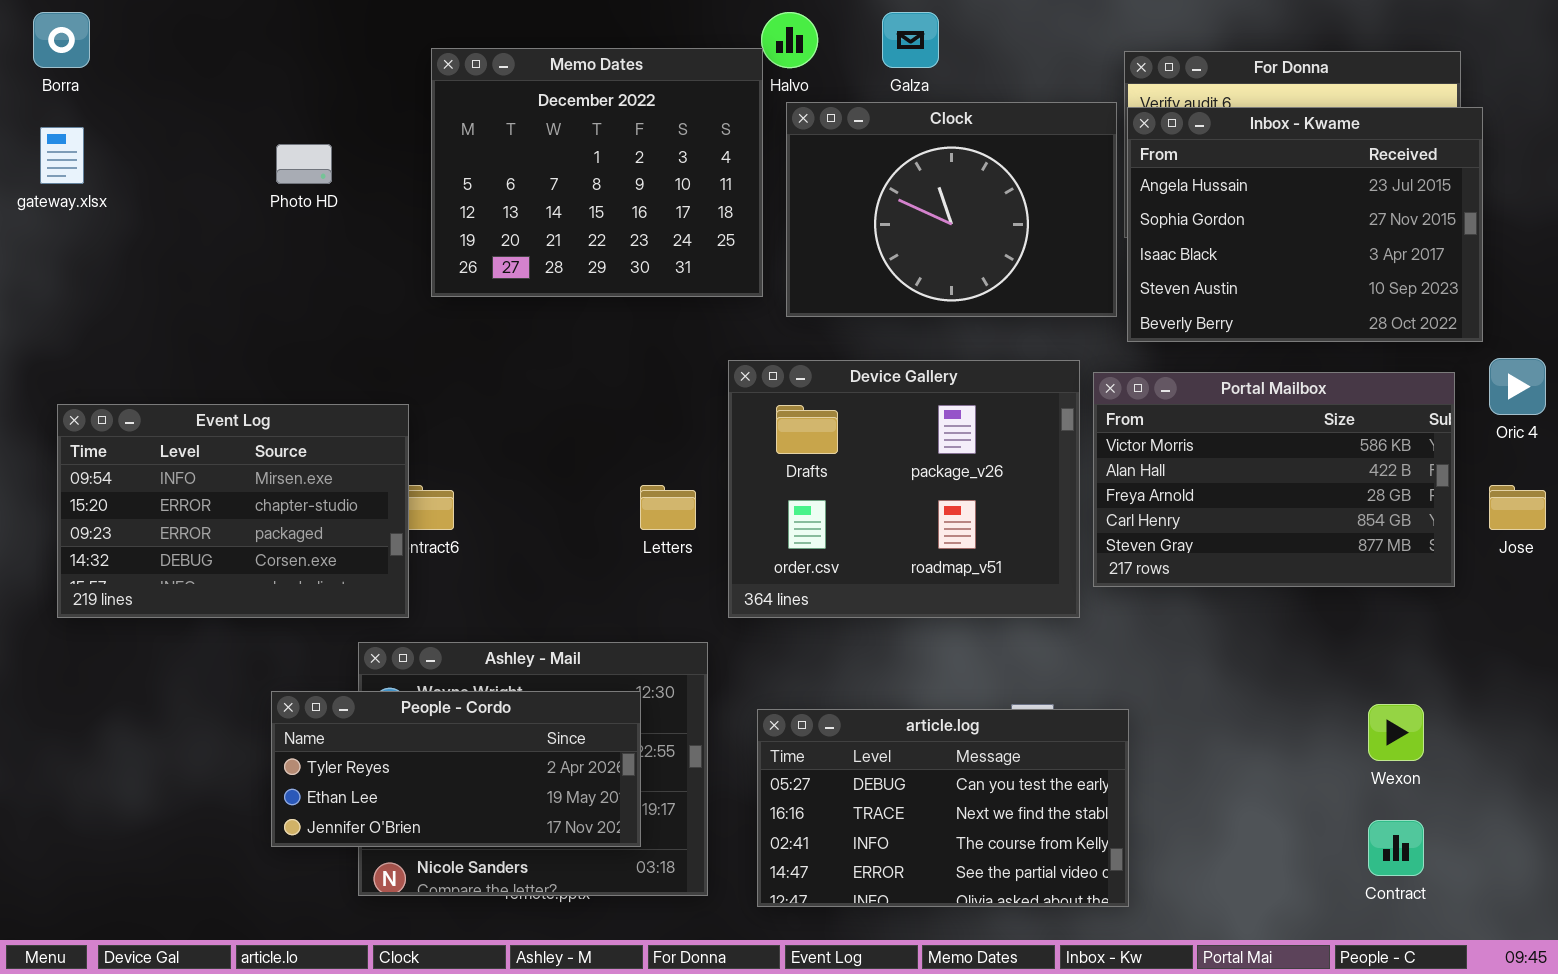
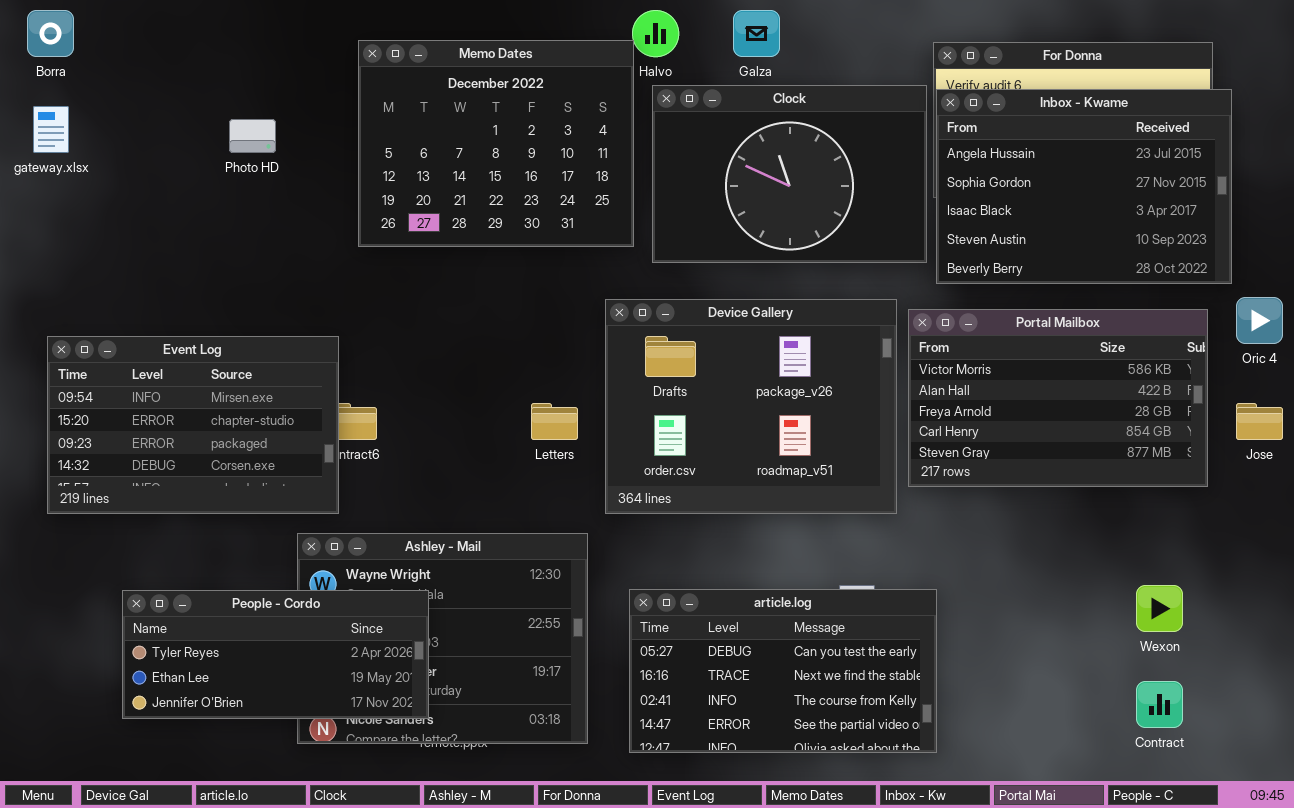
People - Cordo: [271,691,641,847] -> [122,590,429,719], moved

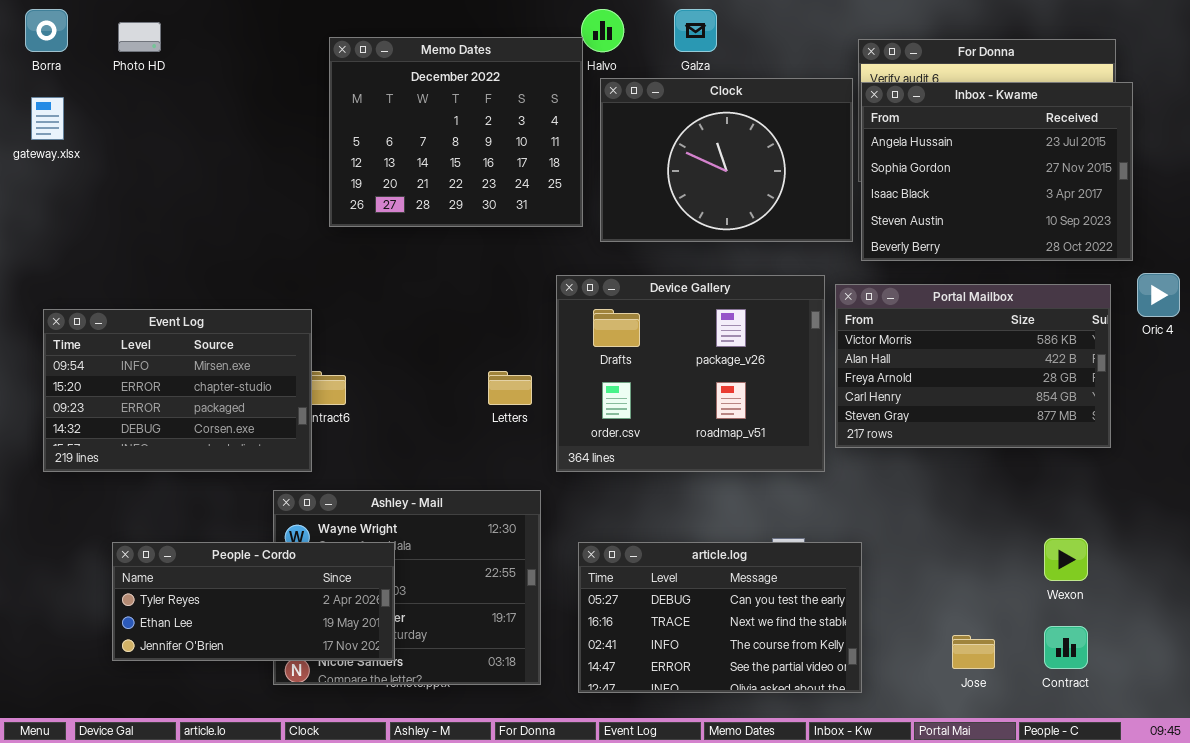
Photo HD: [229,119,276,153] -> [118,22,161,52], moved
Jose: [1236,403,1283,440] -> [952,635,995,669], moved

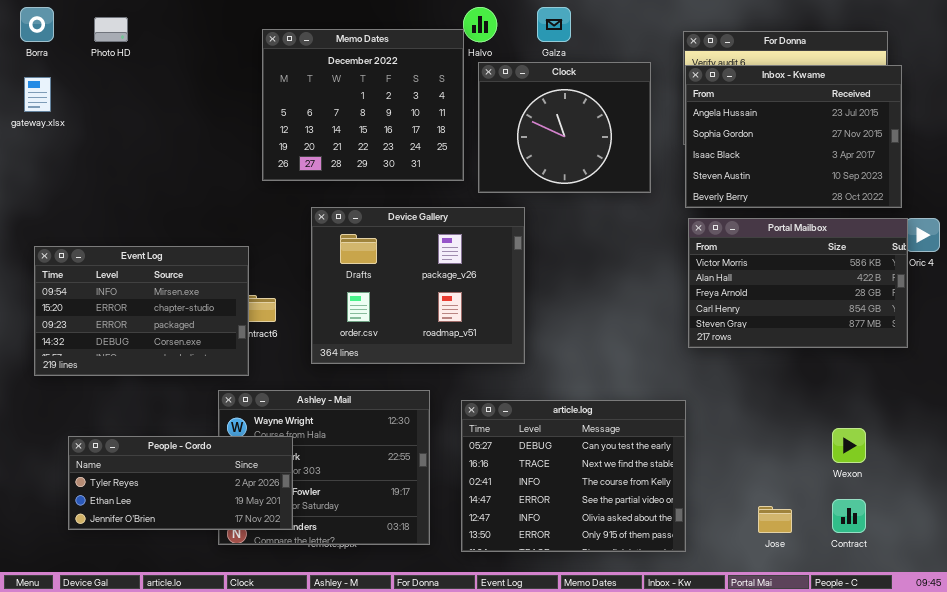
Clock: [600,78,853,242] -> [478,62,651,193], resized
Device Gallery: [556,275,825,472] -> [311,207,525,364], moved
Portal Mailbox: [835,284,1111,448] -> [688,218,908,348], moved
article.log: [578,542,862,693] -> [461,400,686,552], resized
People - Cordo: [112,542,395,661] -> [68,436,293,530], moved

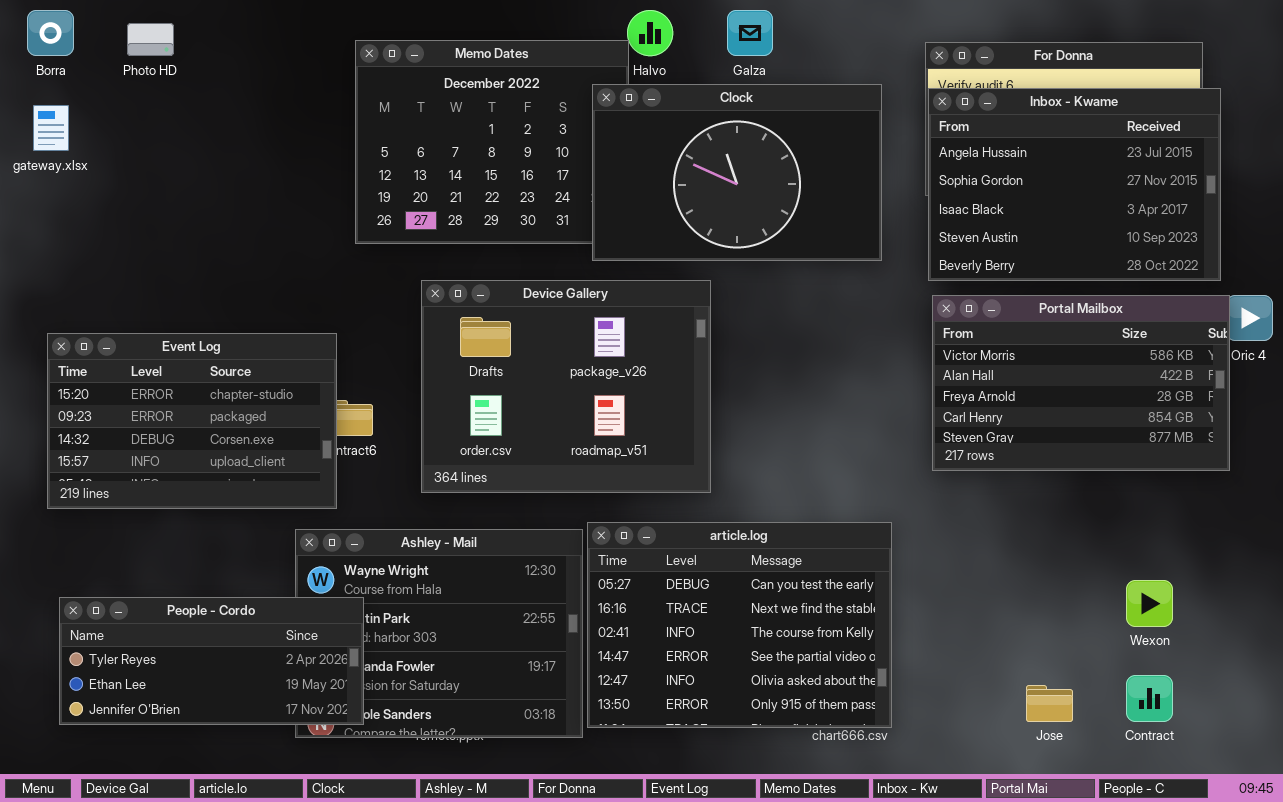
Clock: [478,62,651,193] -> [592,84,882,261], resized
Event Log: [34,246,249,376] -> [47,333,337,509], scrolled down 1 row
article.log: [461,400,686,552] -> [587,522,892,728], moved
People - Cordo: [68,436,293,530] -> [59,597,364,725], moved

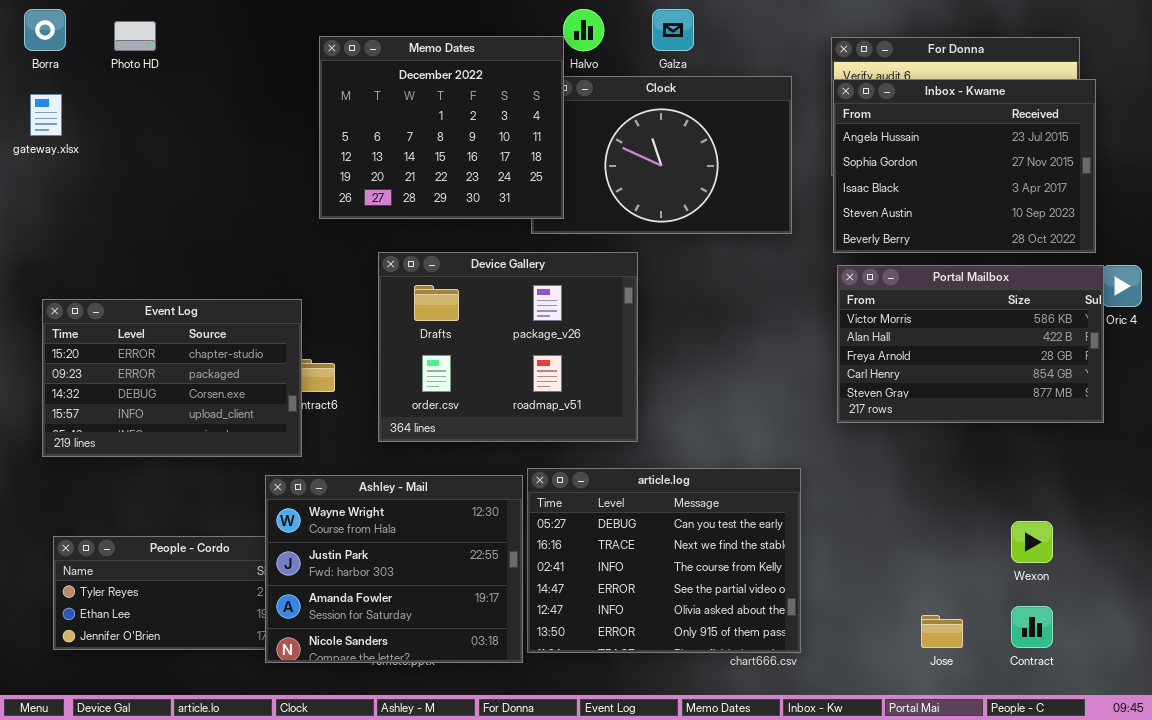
Memo Dates: [355,40,629,244] -> [319,36,564,219], raised
Ashley - Mail: [295,529,583,738] -> [265,475,523,663], raised

